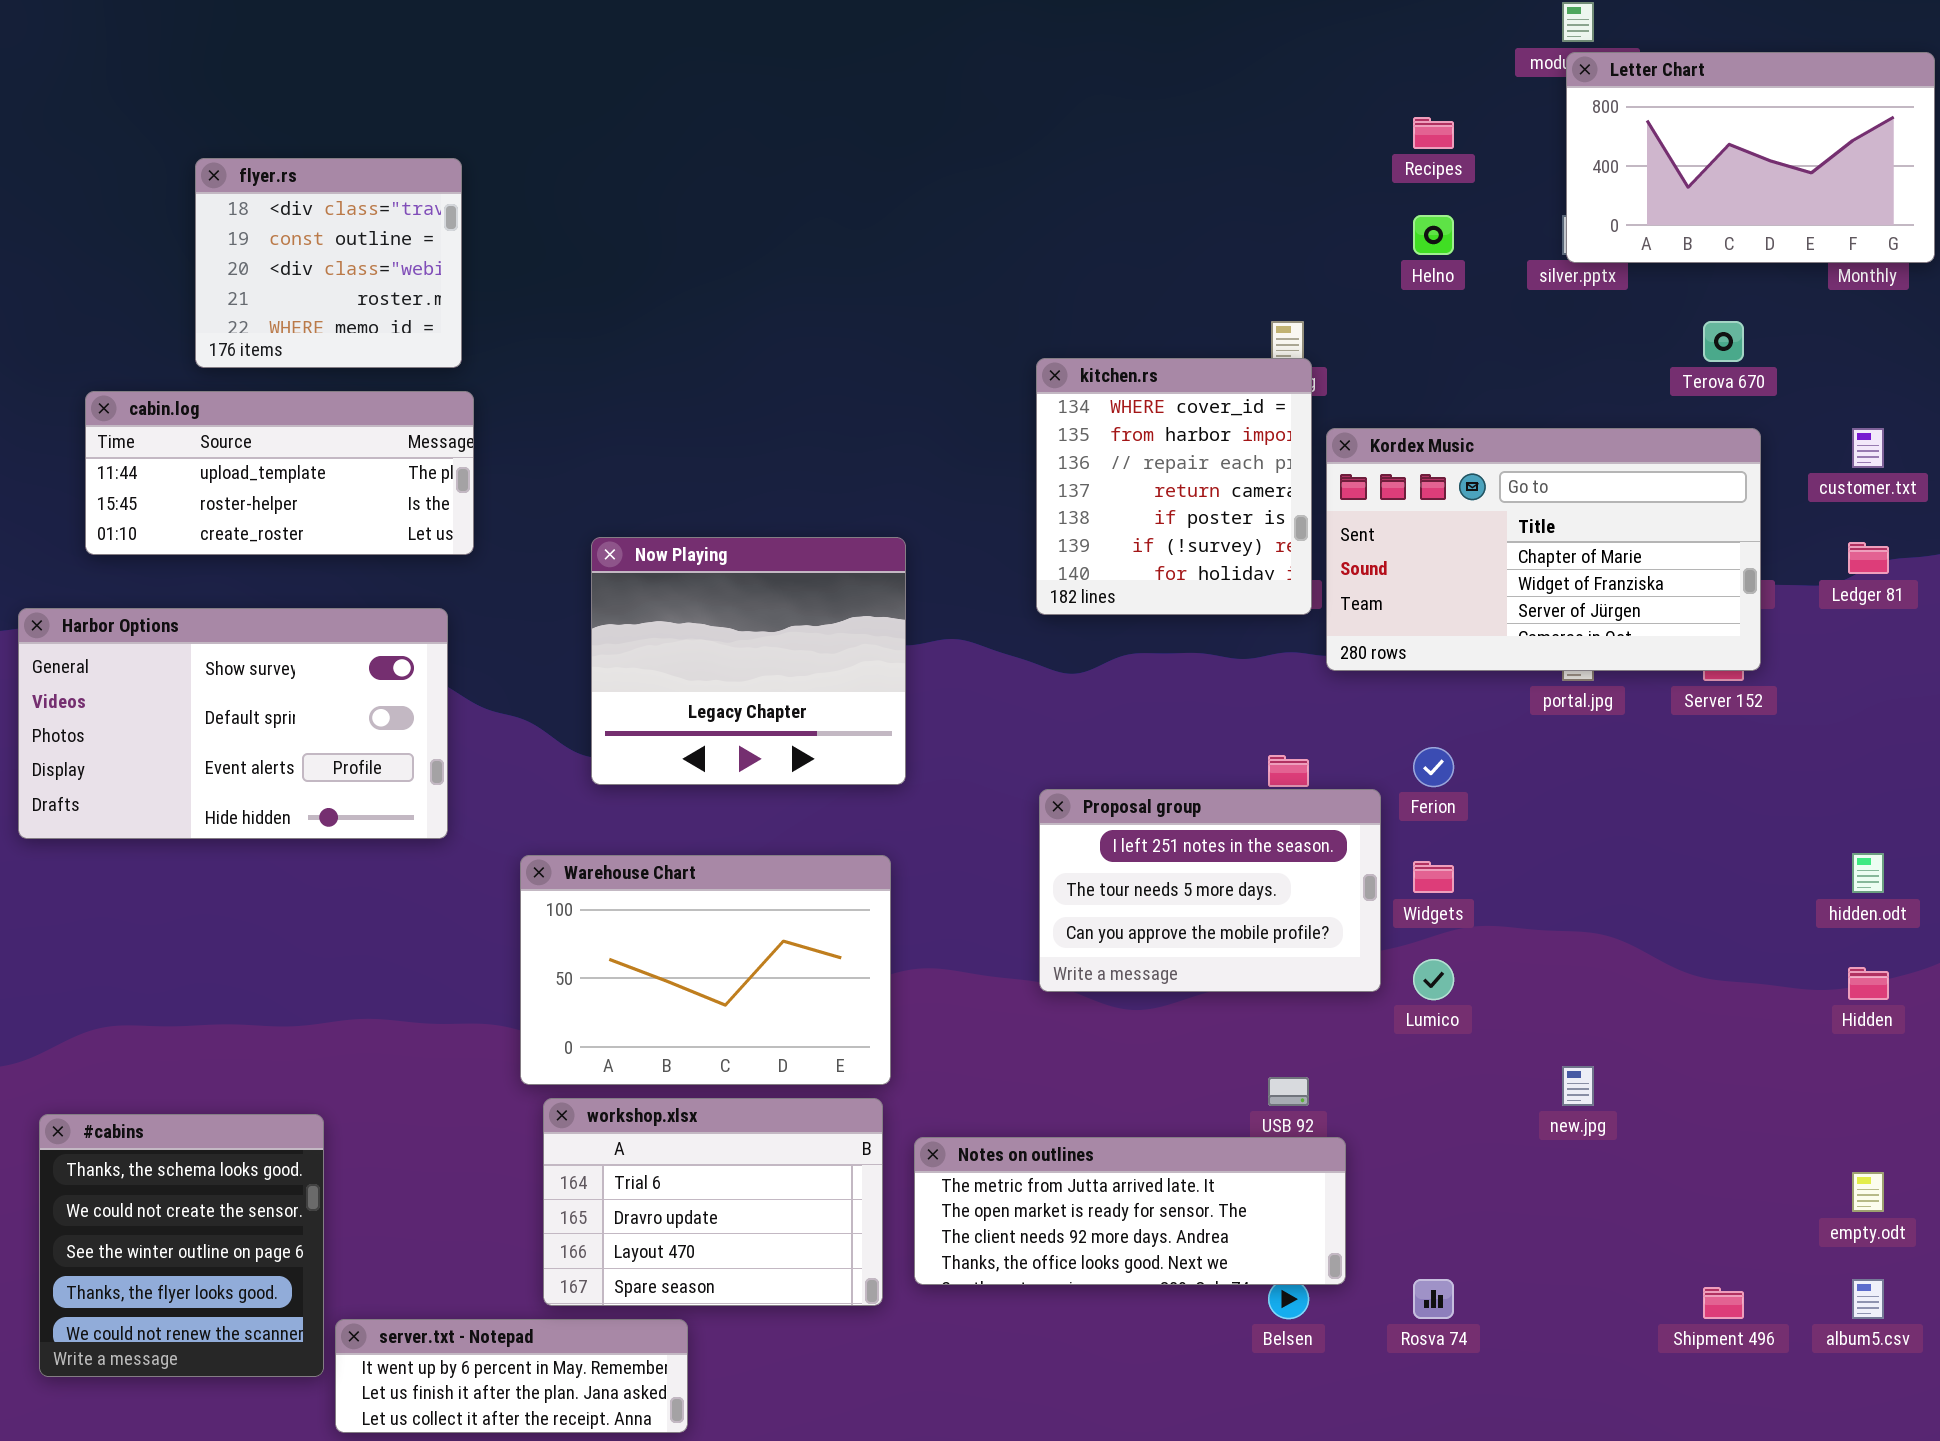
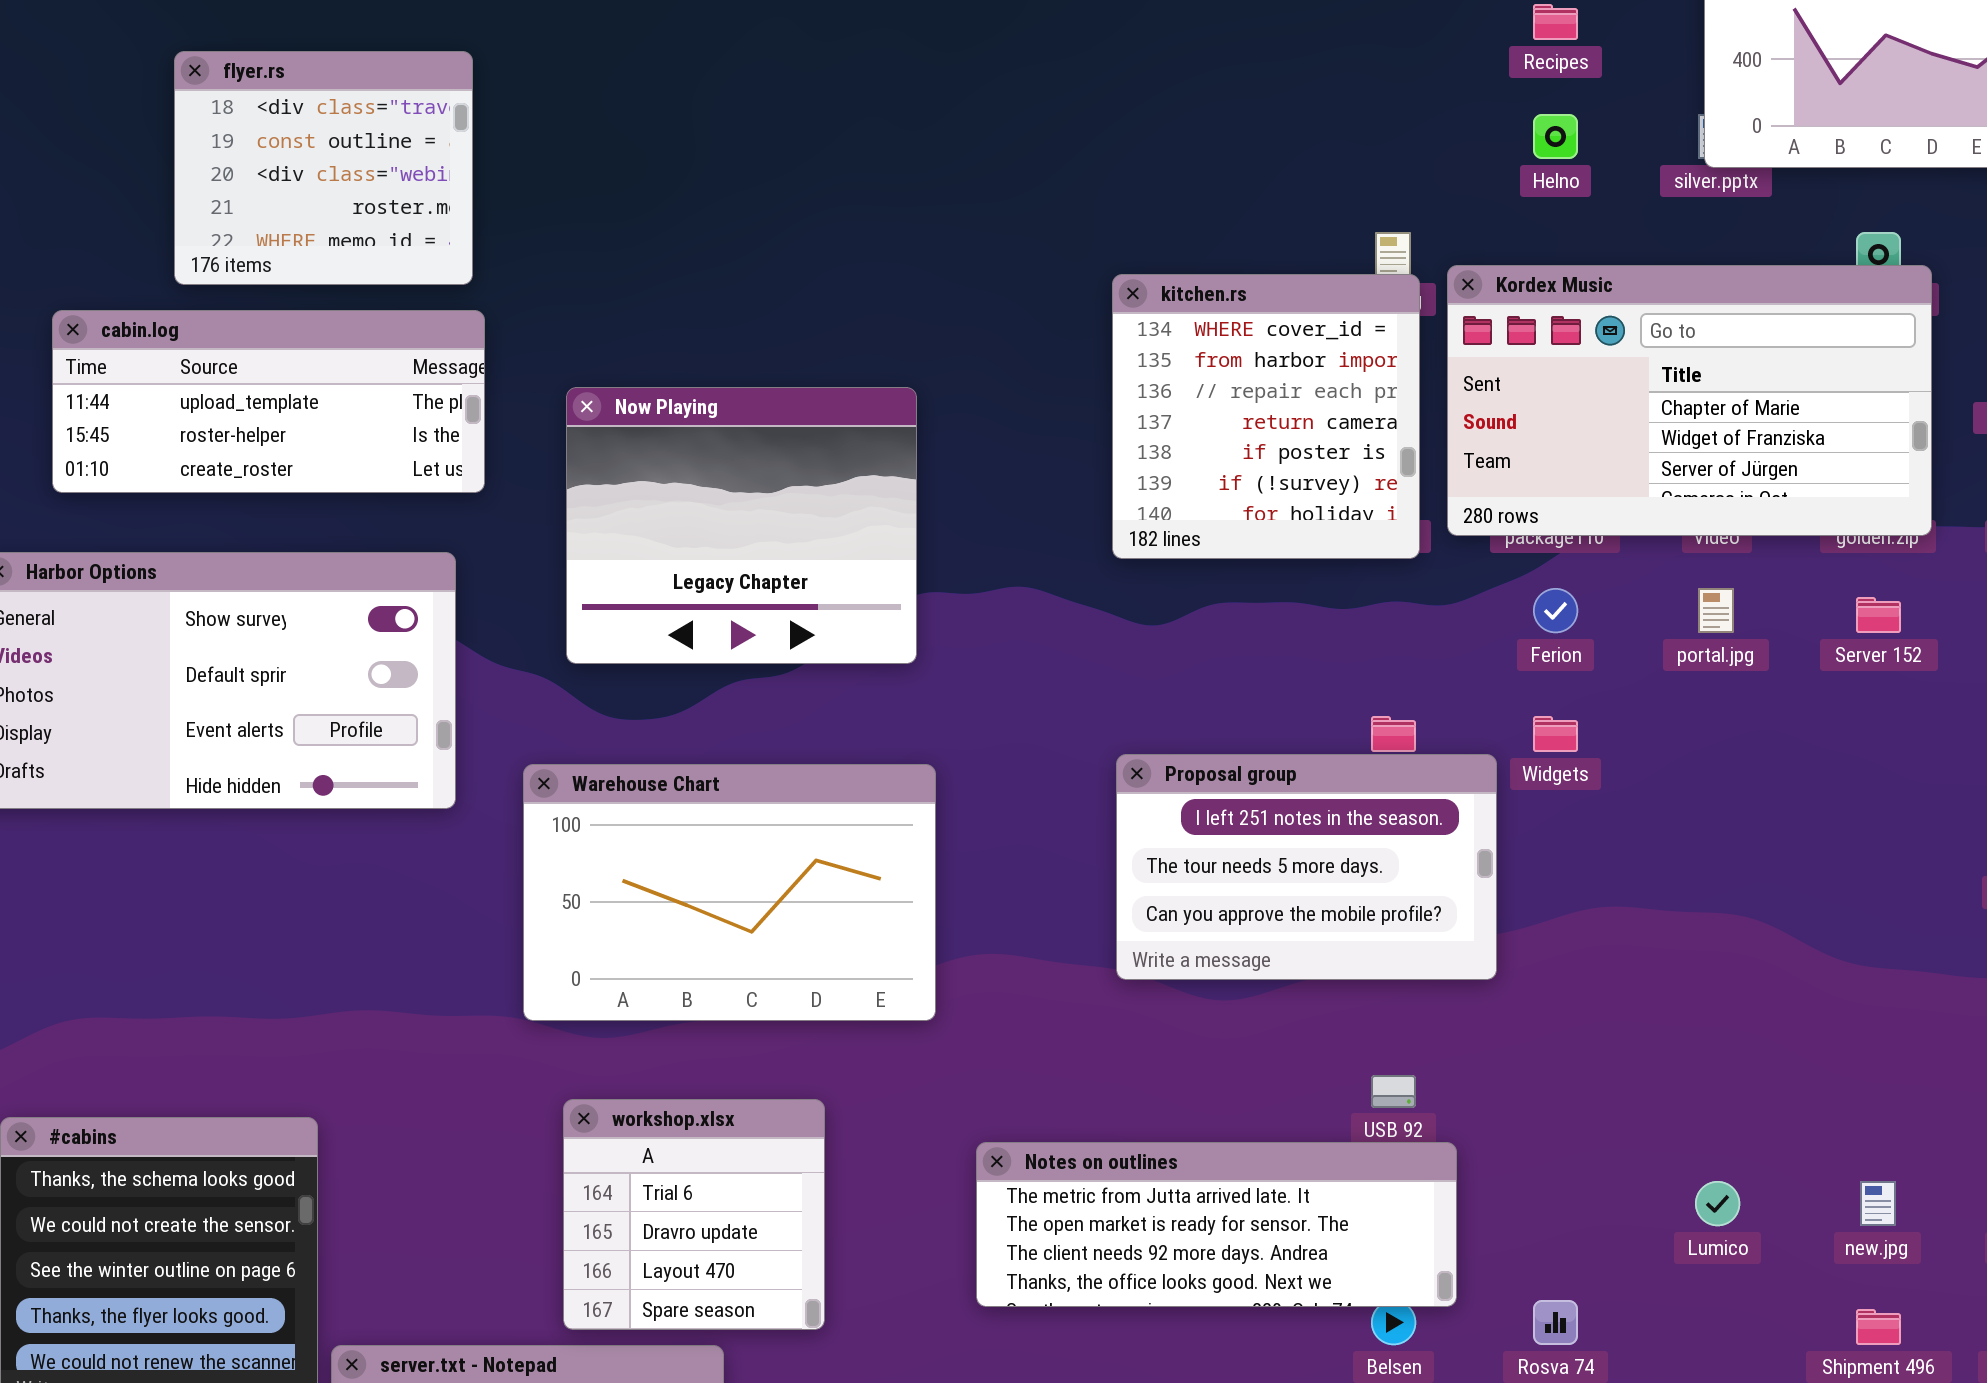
Kordex Music: [1326,428,1761,671] -> [1447,265,1932,536], moved
Now Playing: [591,537,906,785] -> [566,387,917,664], moved
Ferion: [1413,747,1454,787] -> [1533,588,1578,633], moved
Warehouse Chart: [520,855,891,1085] -> [523,764,936,1021], moved
Widgets: [1413,861,1454,893] -> [1533,716,1578,752], moved
Lumico: [1413,959,1454,1000] -> [1695,1181,1740,1226], moved
new.jpg: [1562,1066,1594,1106] -> [1860,1181,1896,1226], moved
workshop.xlsx: [543,1098,883,1306] -> [563,1099,825,1330], resized

